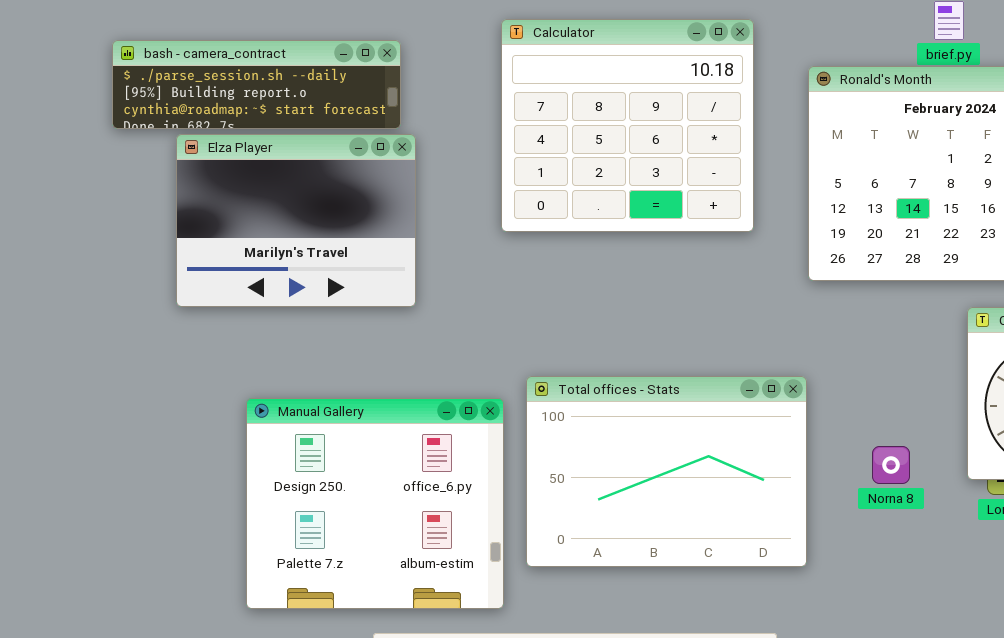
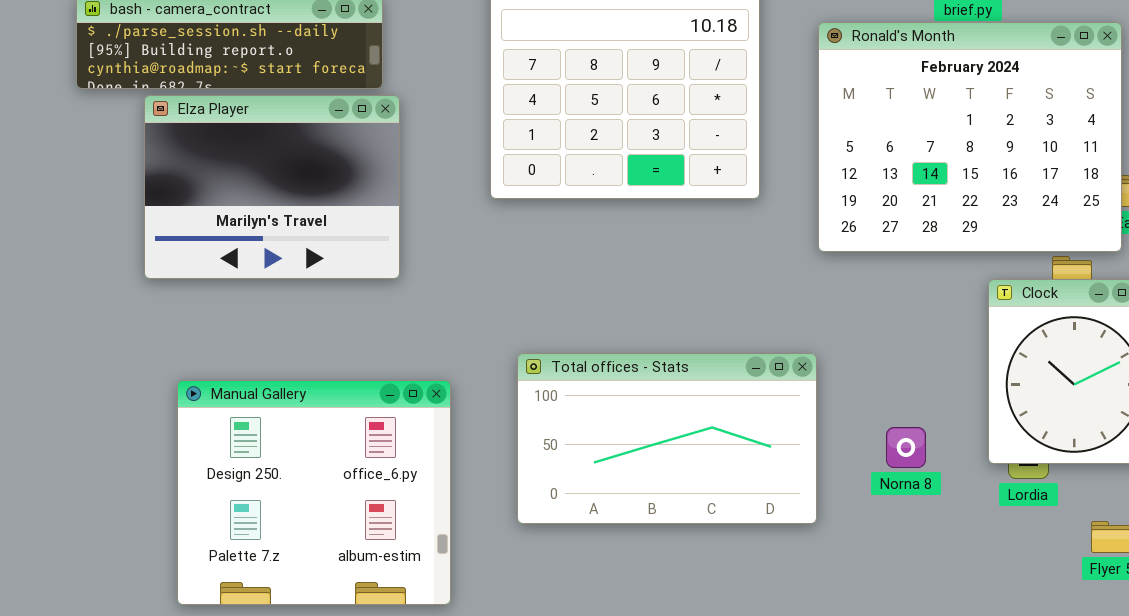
Total offices - Stats: [526,376,807,567] -> [517,353,817,524], resized
Manual Gallery: [246,398,504,609] -> [177,380,451,605], moved

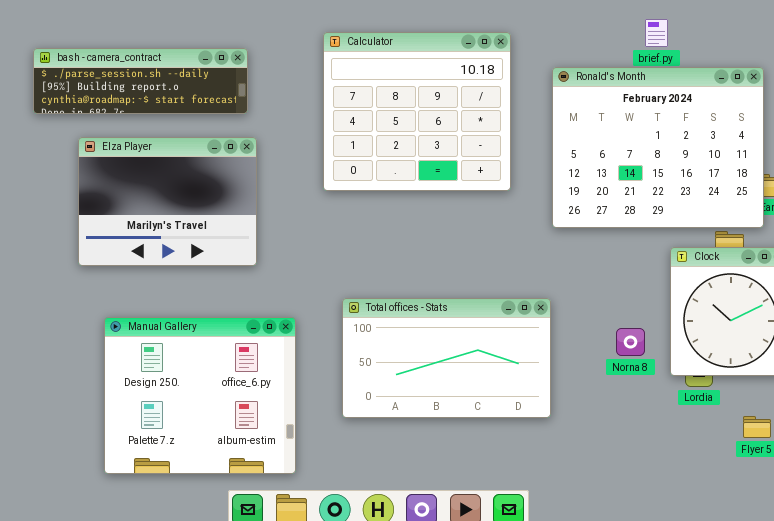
Elza Player: [144,95,400,279] -> [78,137,257,266], moved
Norna 8: [886,427,926,468] -> [616,328,645,356], moved

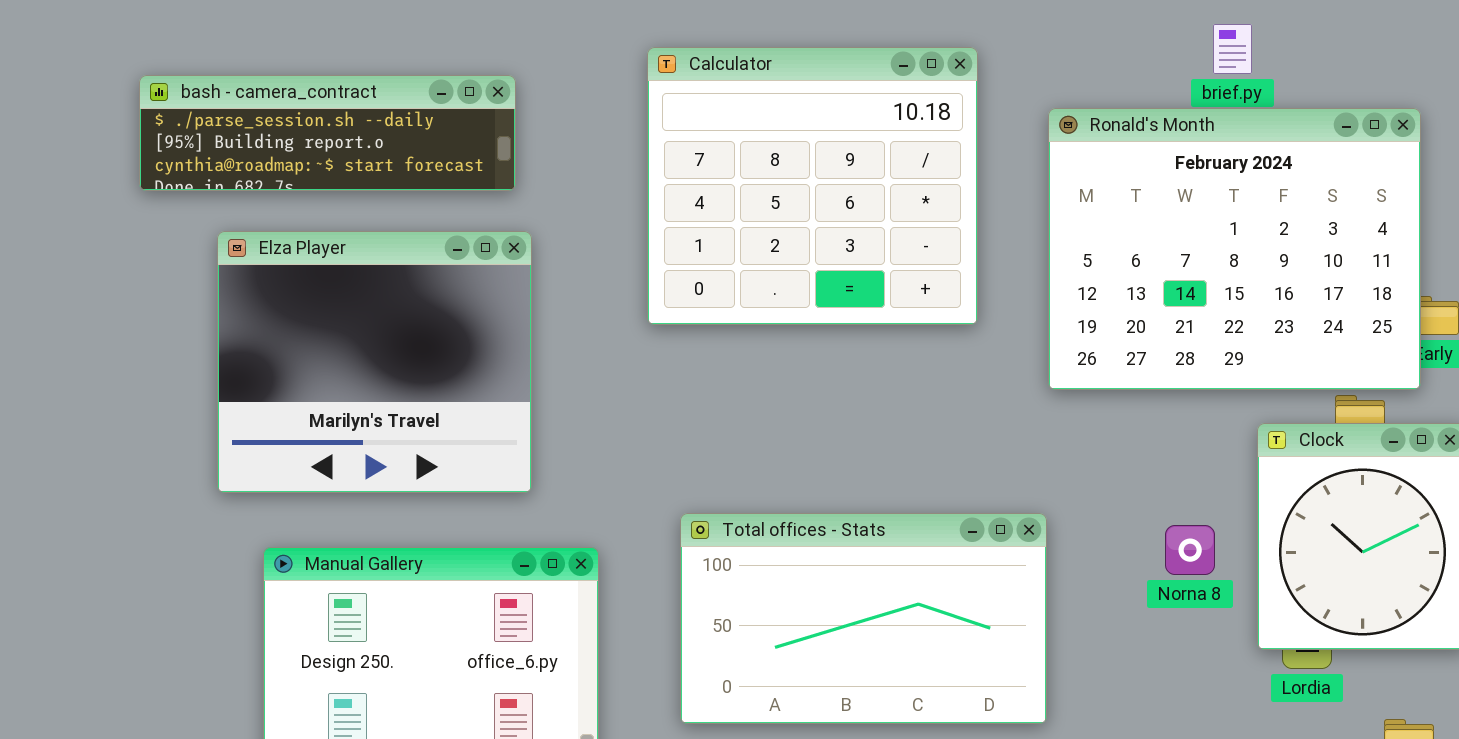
Elza Player: [78,137,257,266] -> [217,231,532,493], resized
Norna 8: [616,328,645,356] -> [1165,525,1215,575], moved

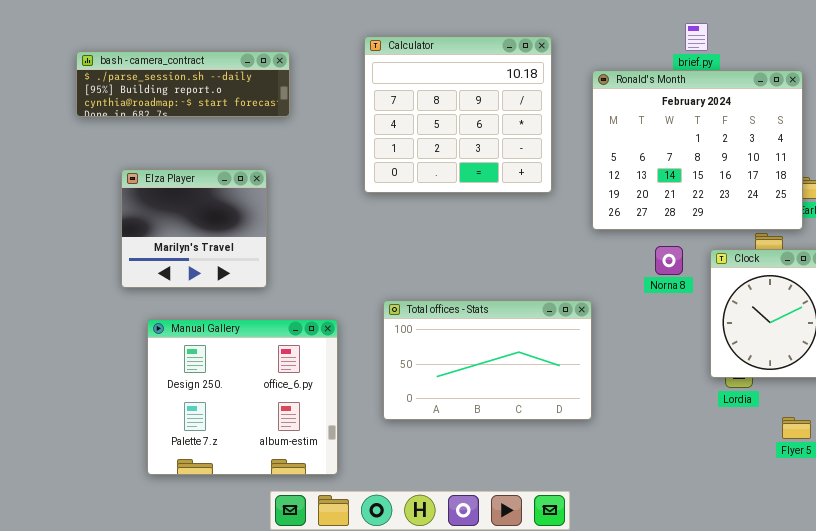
Elza Player: [217,231,532,493] -> [121,169,267,288], resized
Norna 8: [1165,525,1215,575] -> [655,246,683,275], moved

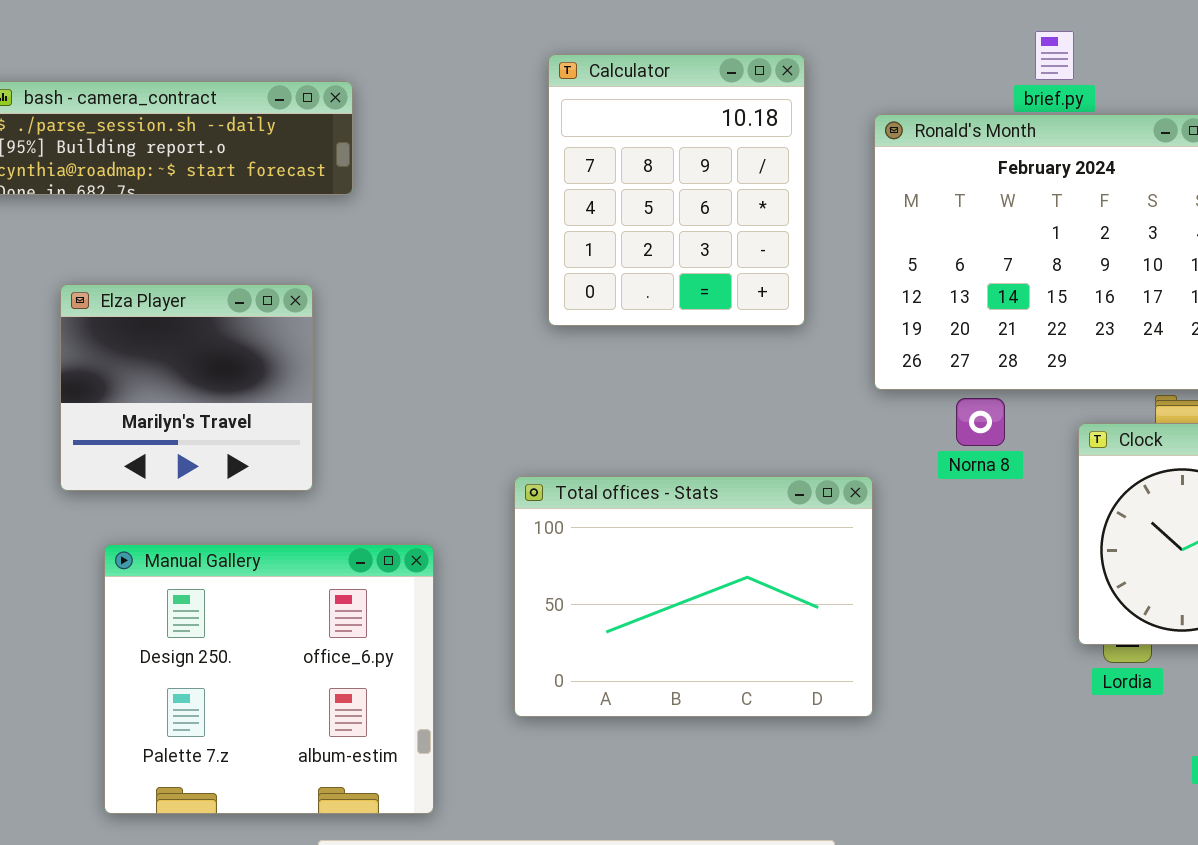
Calculator: [364,36,552,193] -> [548,54,805,326], resized
Norna 8: [655,246,683,275] -> [956,398,1005,446], moved
Total offices - Stats: [383,300,592,420] -> [514,476,873,717], resized

